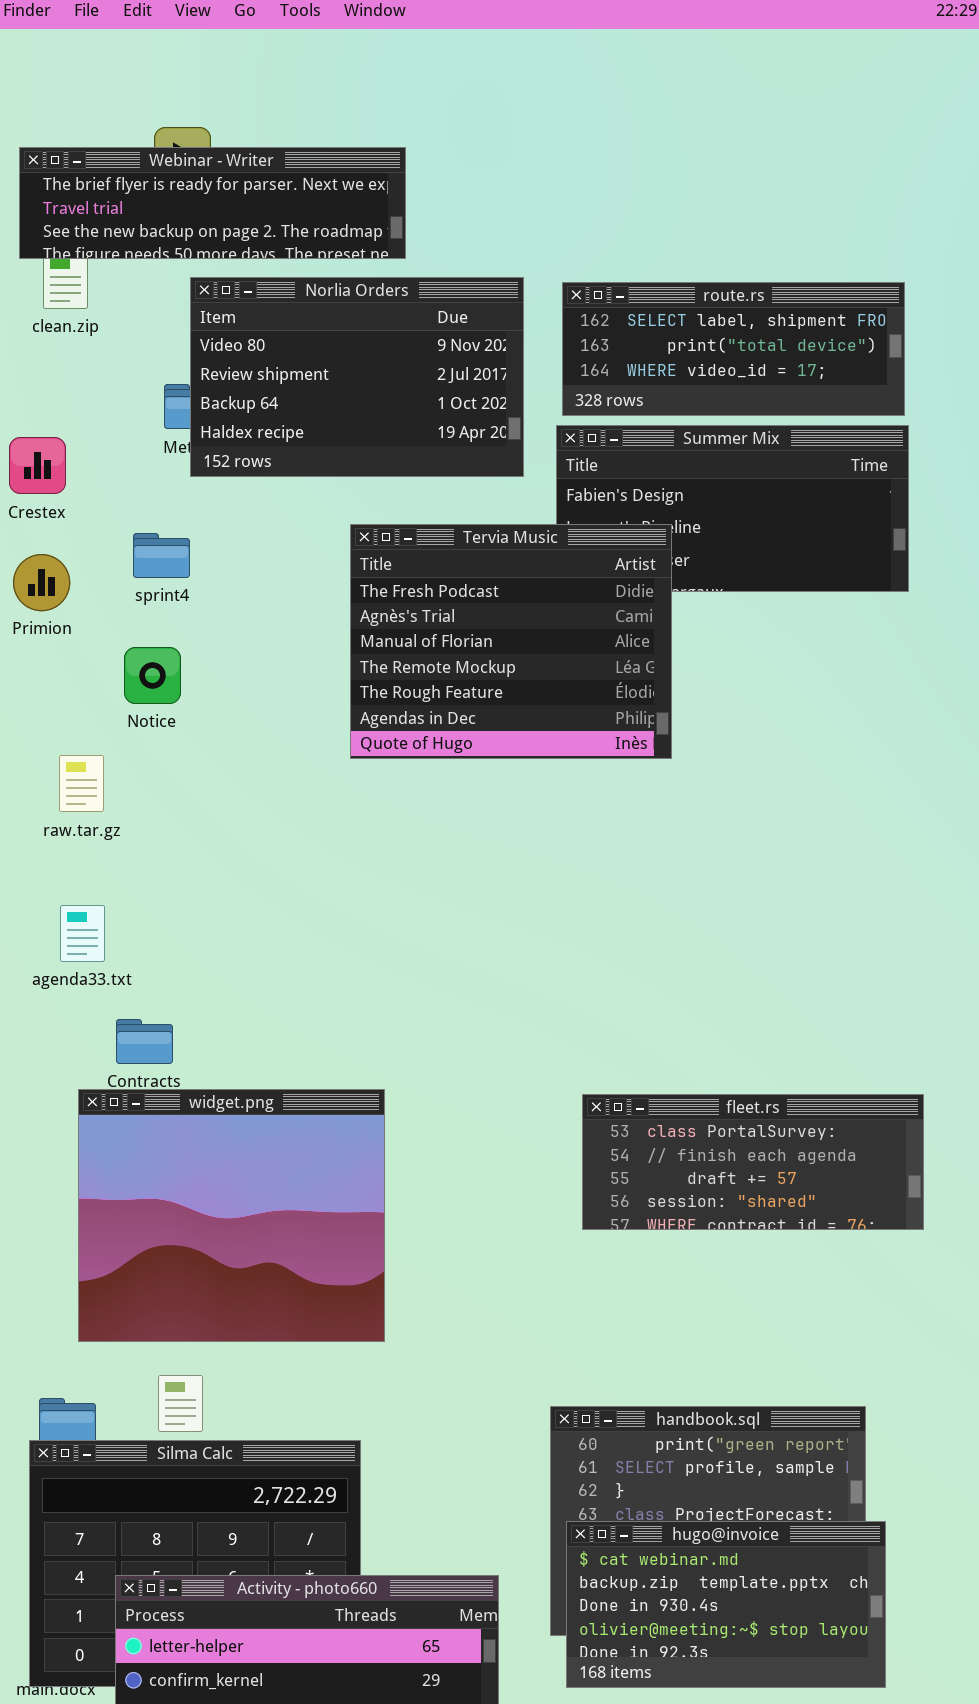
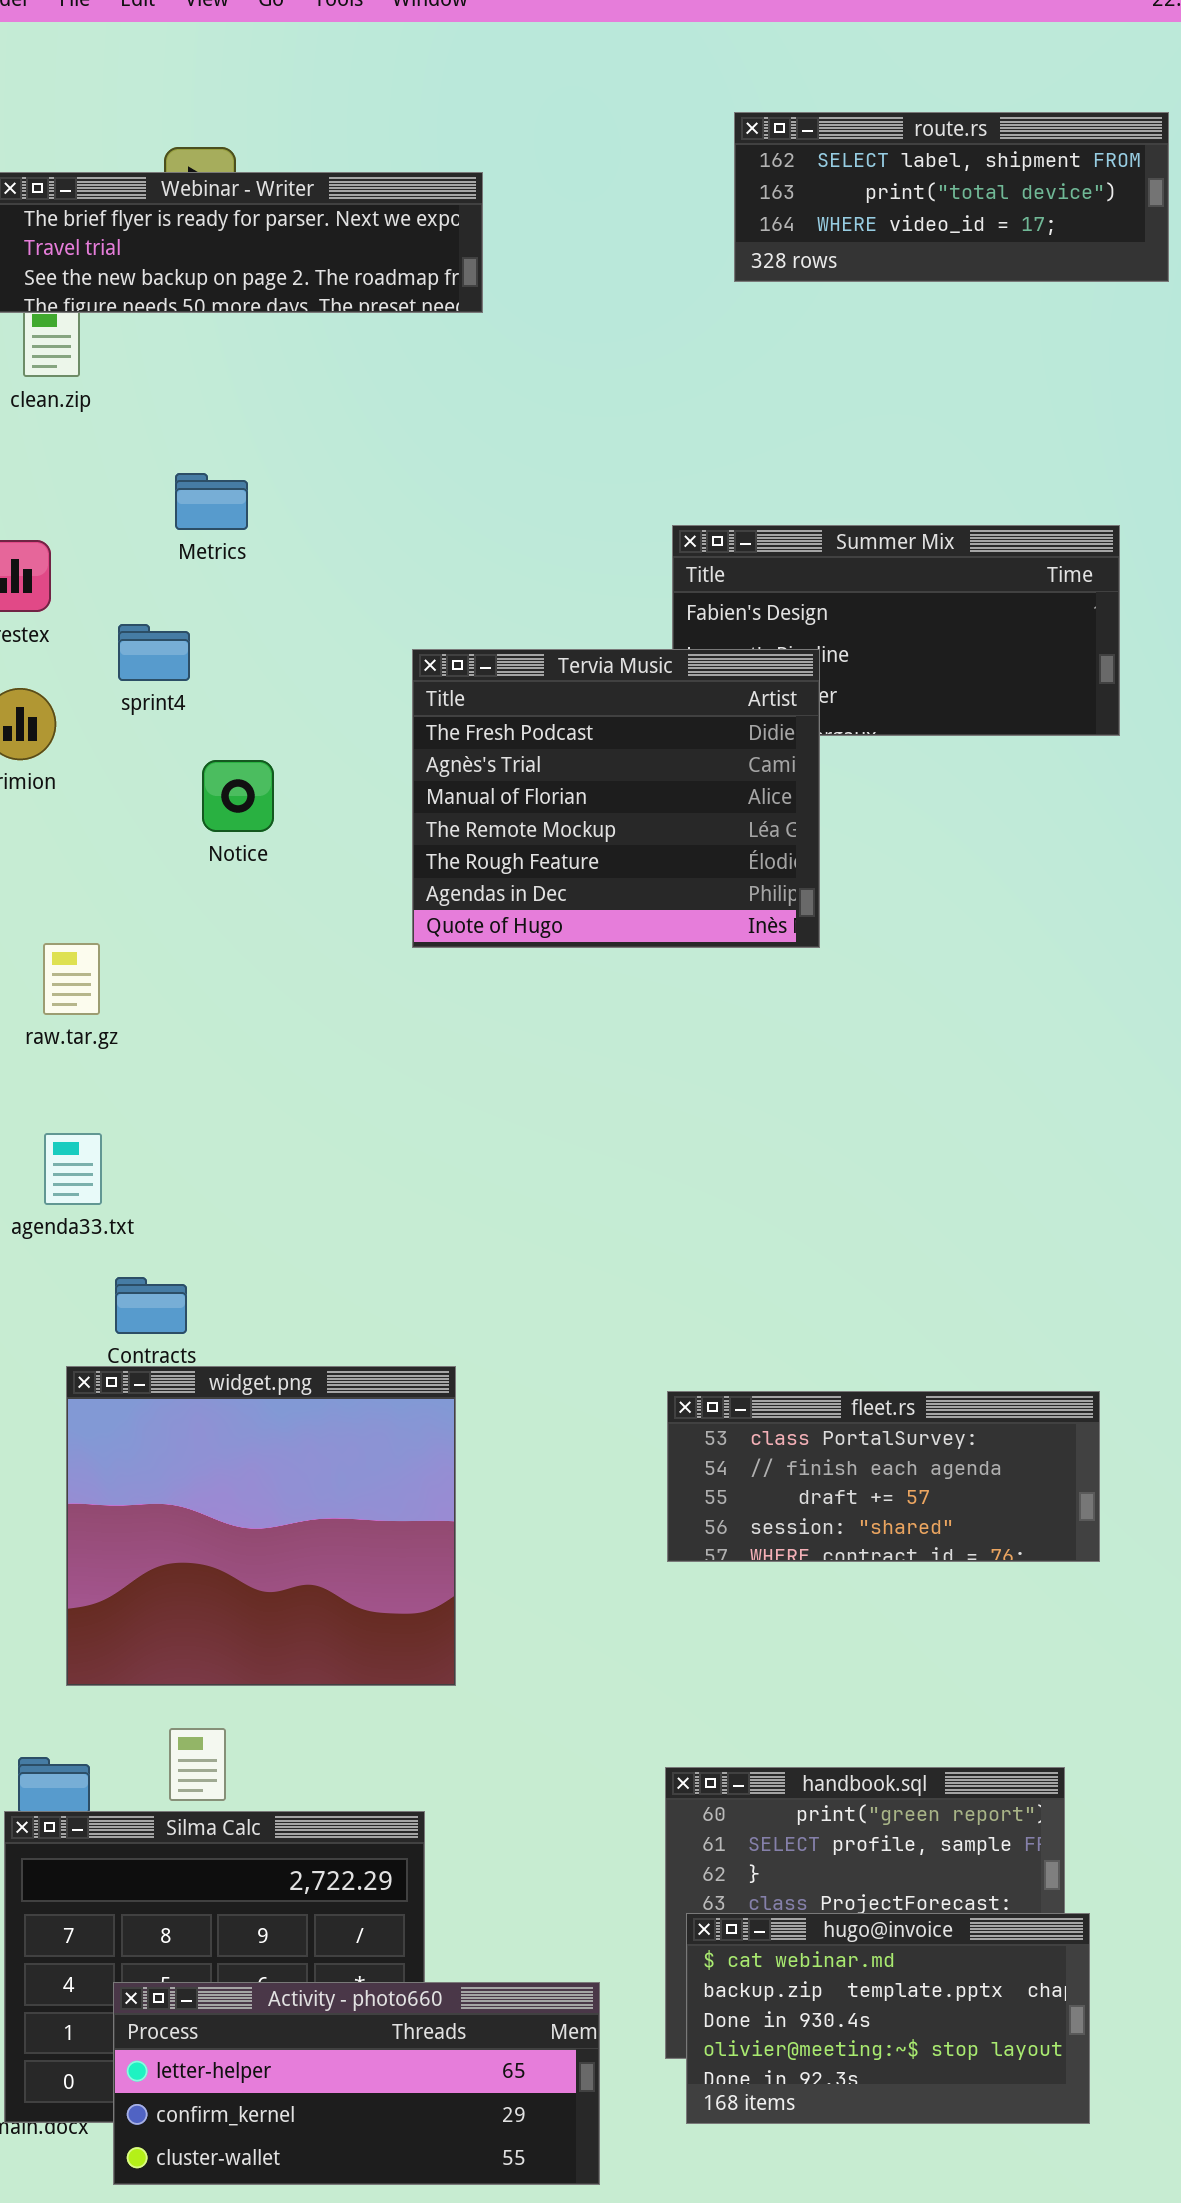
Norlia Orders: [190,277,524,477] -> none, closed
route.rs: [562,282,905,416] -> [734,112,1169,282], moved
sprint4: [133,533,190,578] -> [118,624,190,681], moved
Notice: [124,647,181,704] -> [202,760,274,832], moved
fleet.rs: [582,1094,924,1230] -> [667,1391,1100,1562], moved

